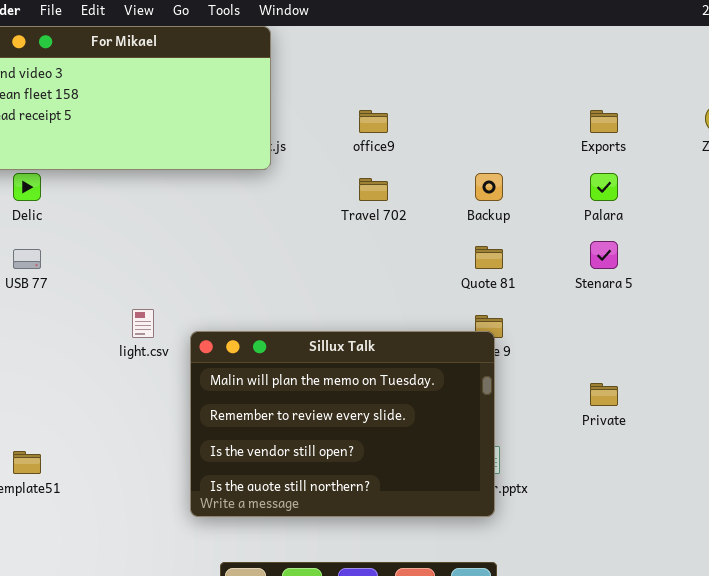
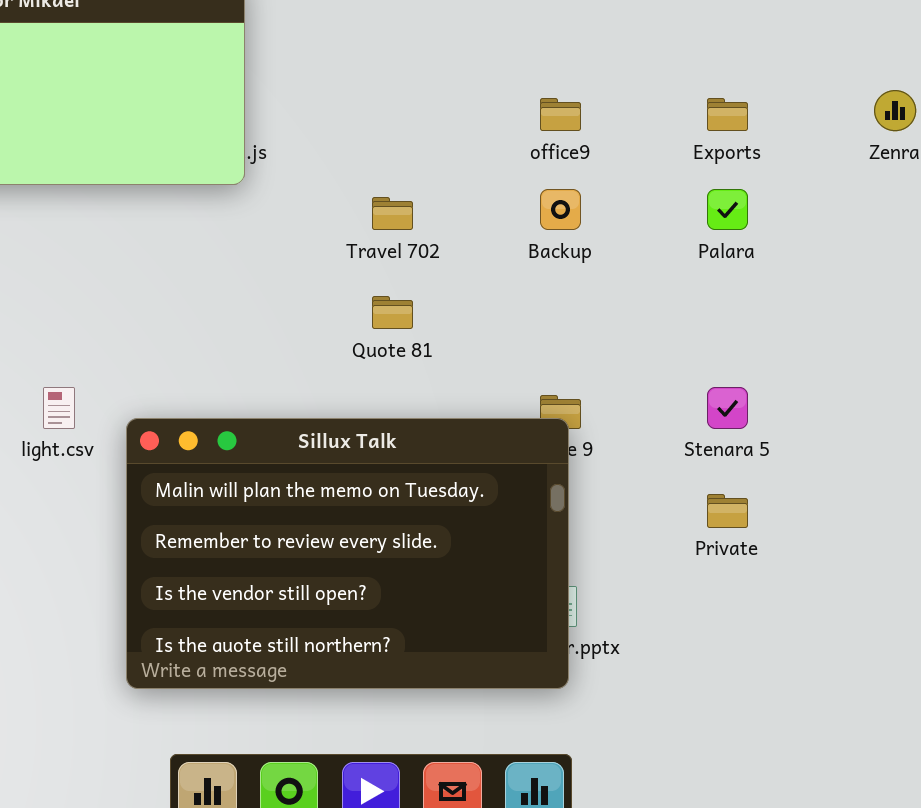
office9: [359,110,388,133] -> [540,98,581,131], moved
Stenara 5: [590,241,618,269] -> [707,387,748,429], moved
Quote 81: [475,246,503,269] -> [372,296,413,329], moved

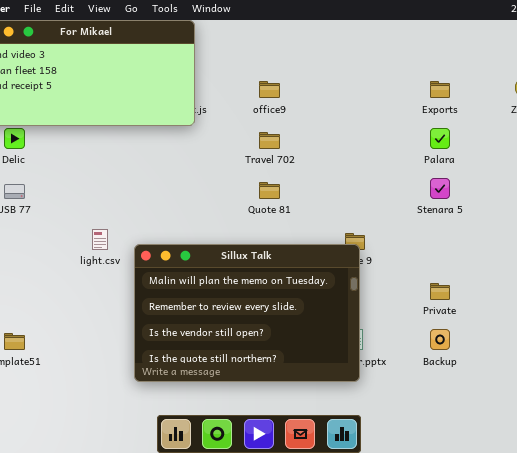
office9: [540,98,581,131] -> [259,81,280,98], moved
Backup: [540,189,581,230] -> [430,329,450,350], moved
Stenara 5: [707,387,748,429] -> [430,178,450,199], moved

